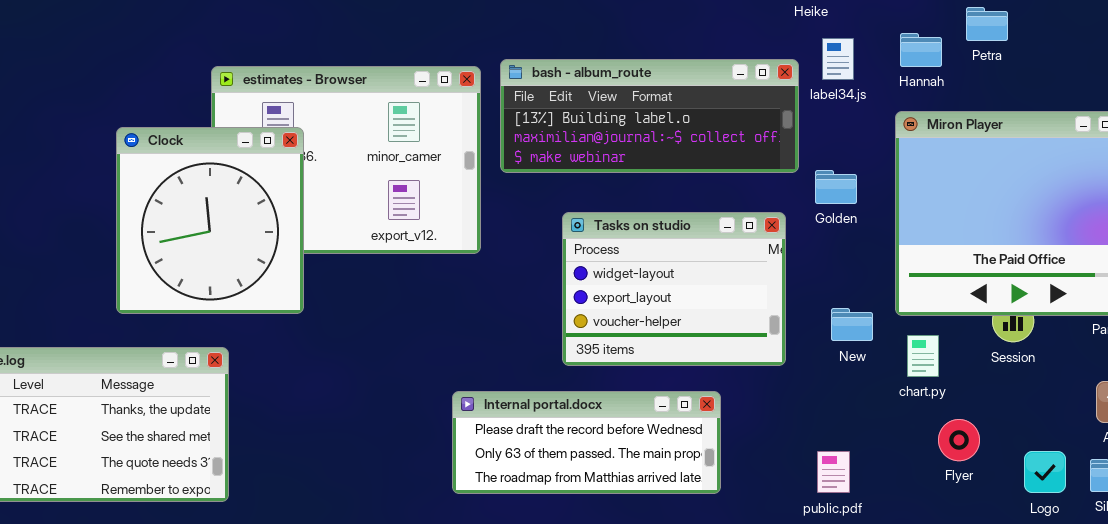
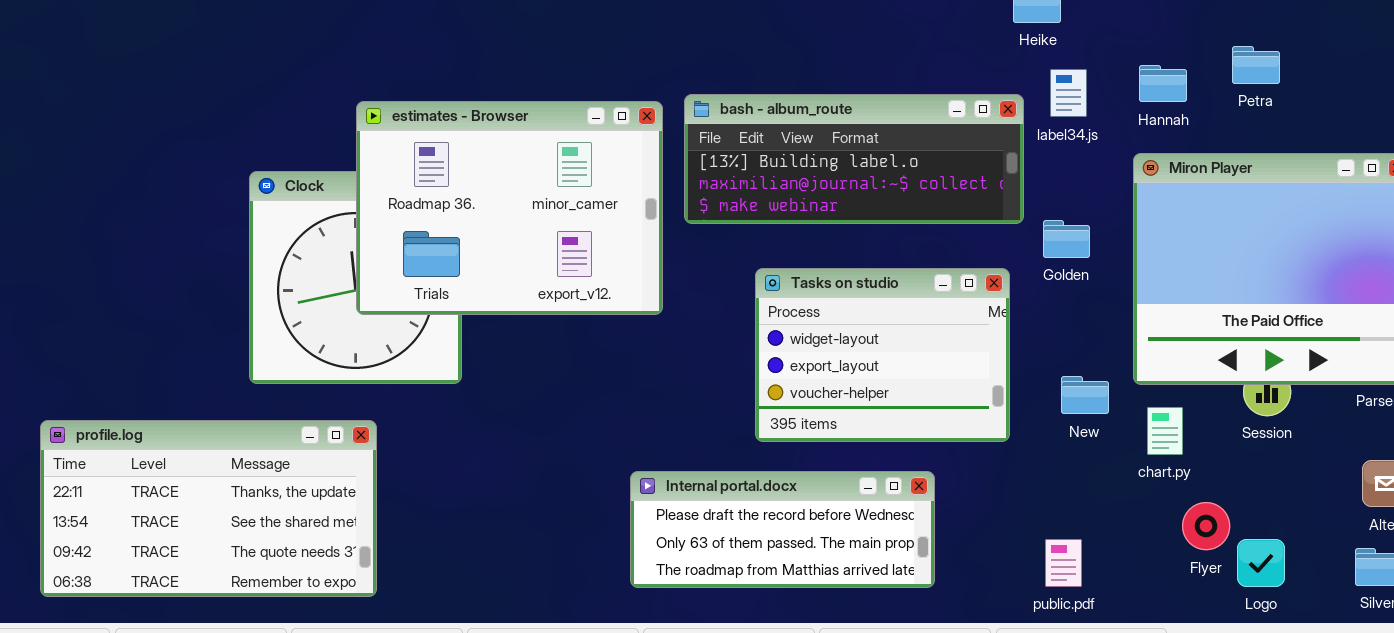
Petra: [966,7,1008,41] -> [1232,46,1280,84], moved
estimates - Browser: [211,66,481,254] -> [356,101,663,315], raised
Logo: [1024,451,1066,493] -> [1237,539,1285,587], moved

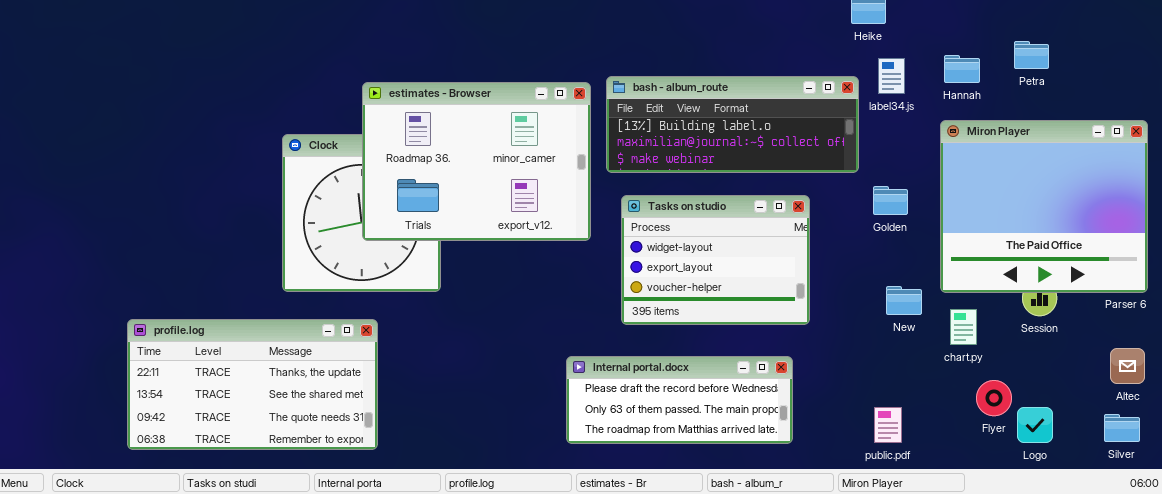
Golden: [1043,220,1090,258] -> [873,186,908,215], moved
Tasks on studio: [755,268,1010,442] -> [621,195,810,325], moved

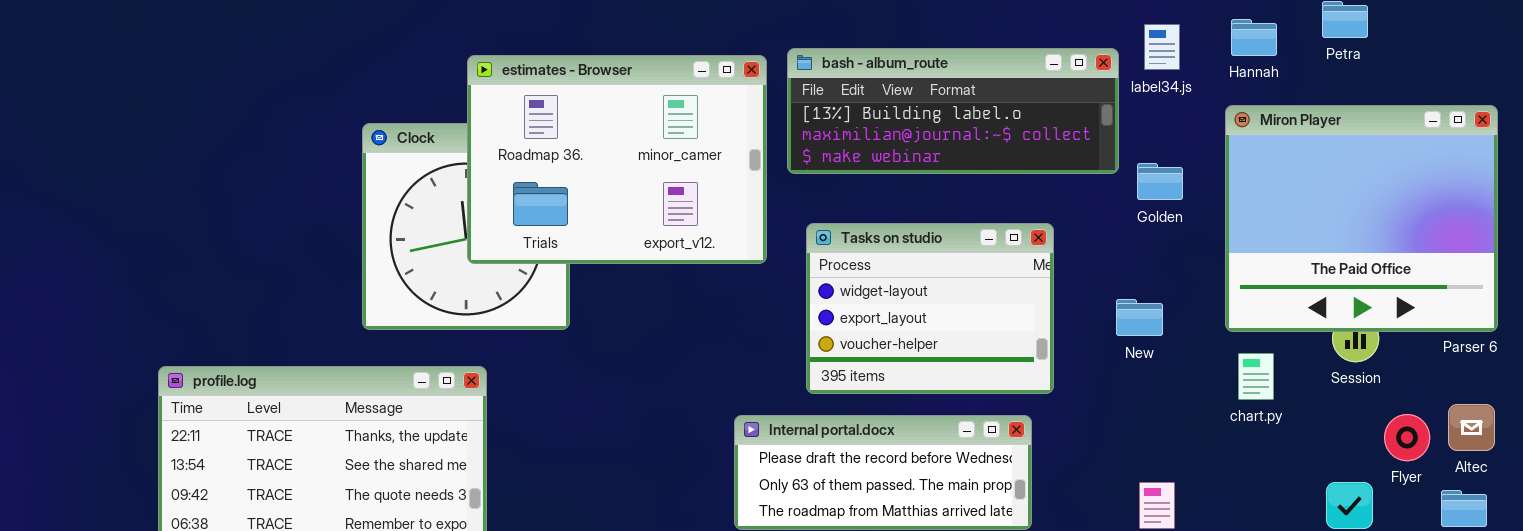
Golden: [873,186,908,215] -> [1137,163,1183,200], moved
Tasks on studio: [621,195,810,325] -> [806,223,1054,394], moved
New: [886,286,922,315] -> [1116,299,1163,336], moved
Flyer: [976,380,1012,416] -> [1384,414,1430,461], moved

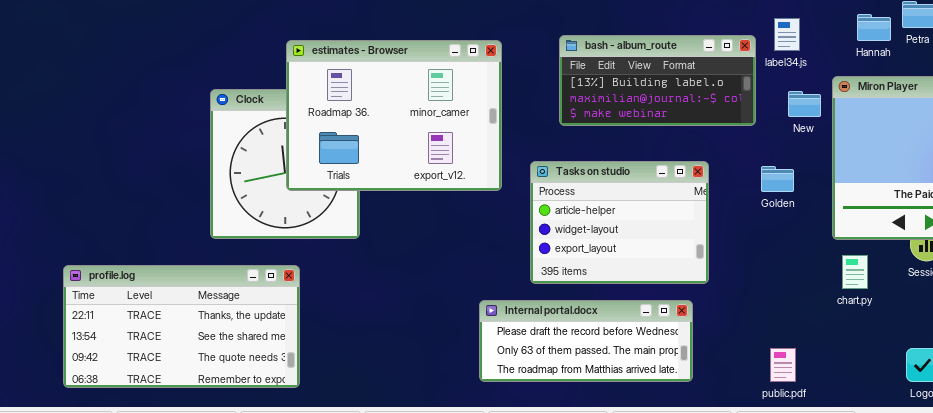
Hannah: [1231,19,1277,56] -> [857,14,891,41], moved
bash - album_route: [787,48,1119,174] -> [559,35,756,126], resized
Golden: [1137,163,1183,200] -> [761,166,794,192], moved
Tasks on studio: [806,223,1054,394] -> [530,161,709,284], scrolled up 1 row
New: [1116,299,1163,336] -> [788,91,821,117], moved

